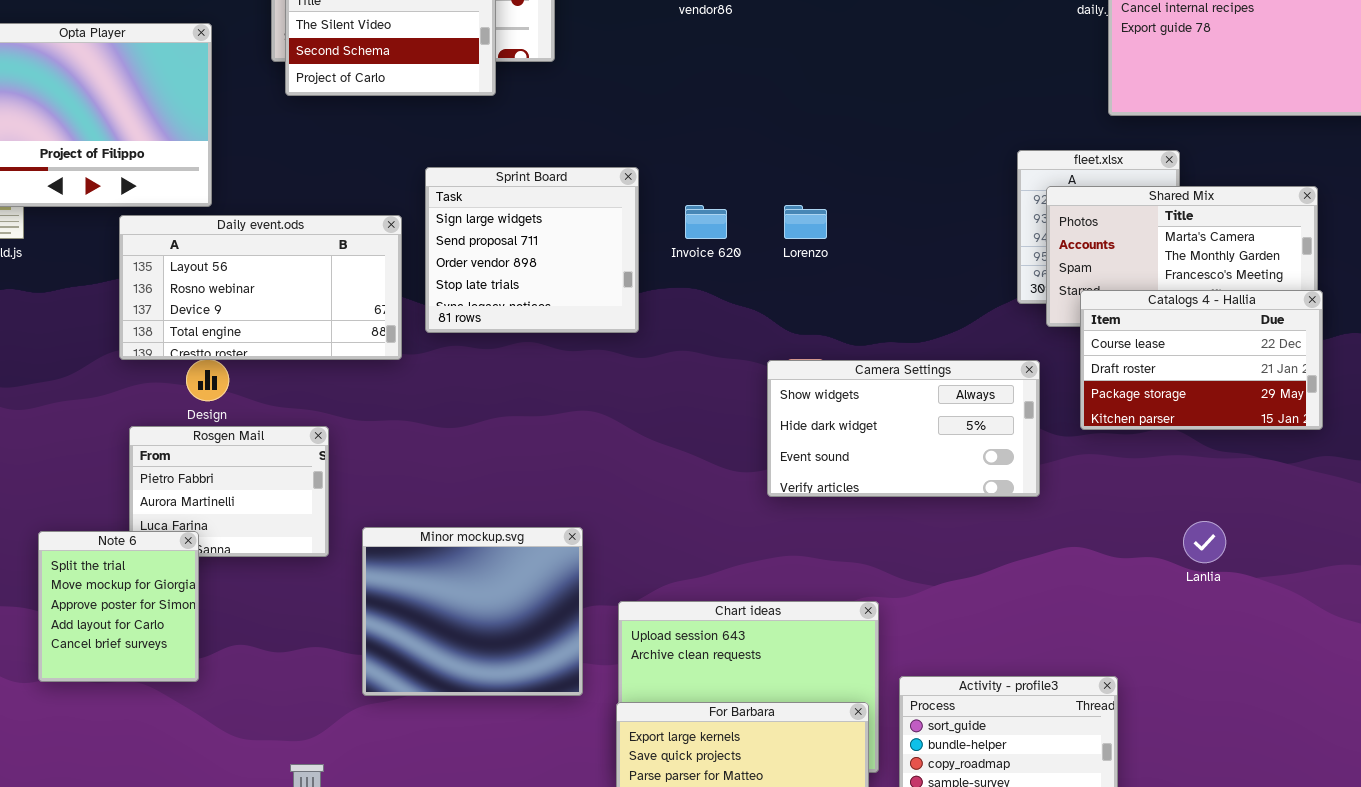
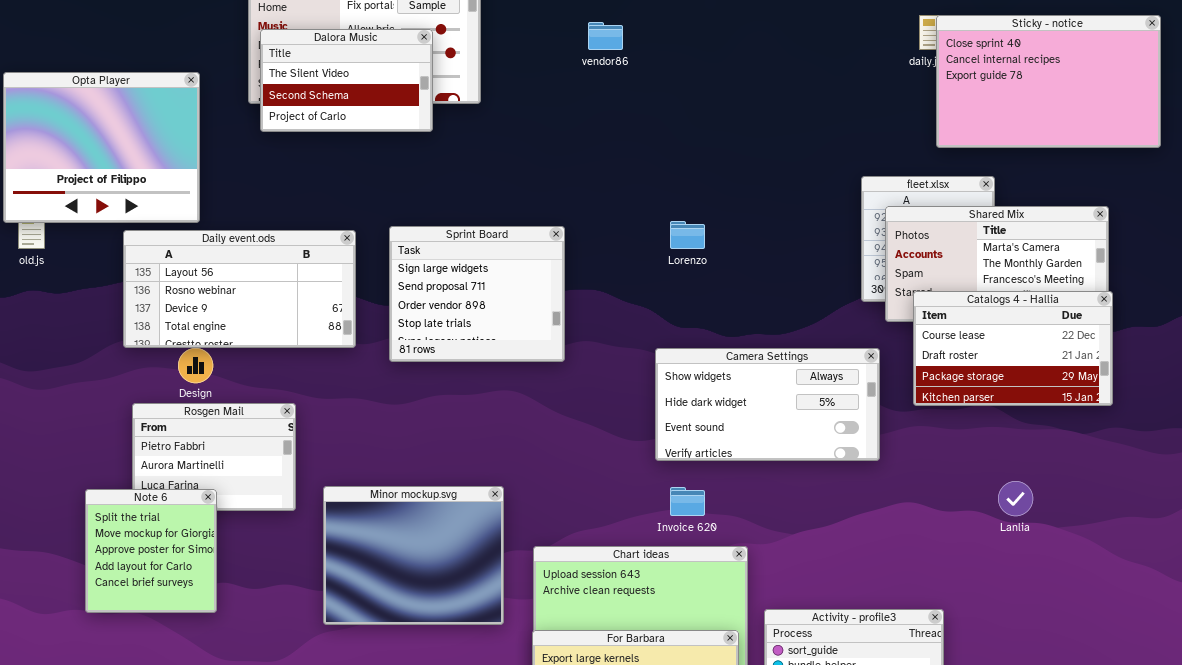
Sprint Board: [425,167,639,333] -> [389,226,565,362], moved
Invoice 620: [685,205,727,239] -> [670,487,705,516], moved
Note 6: [38,531,199,682] -> [85,489,217,613], moved

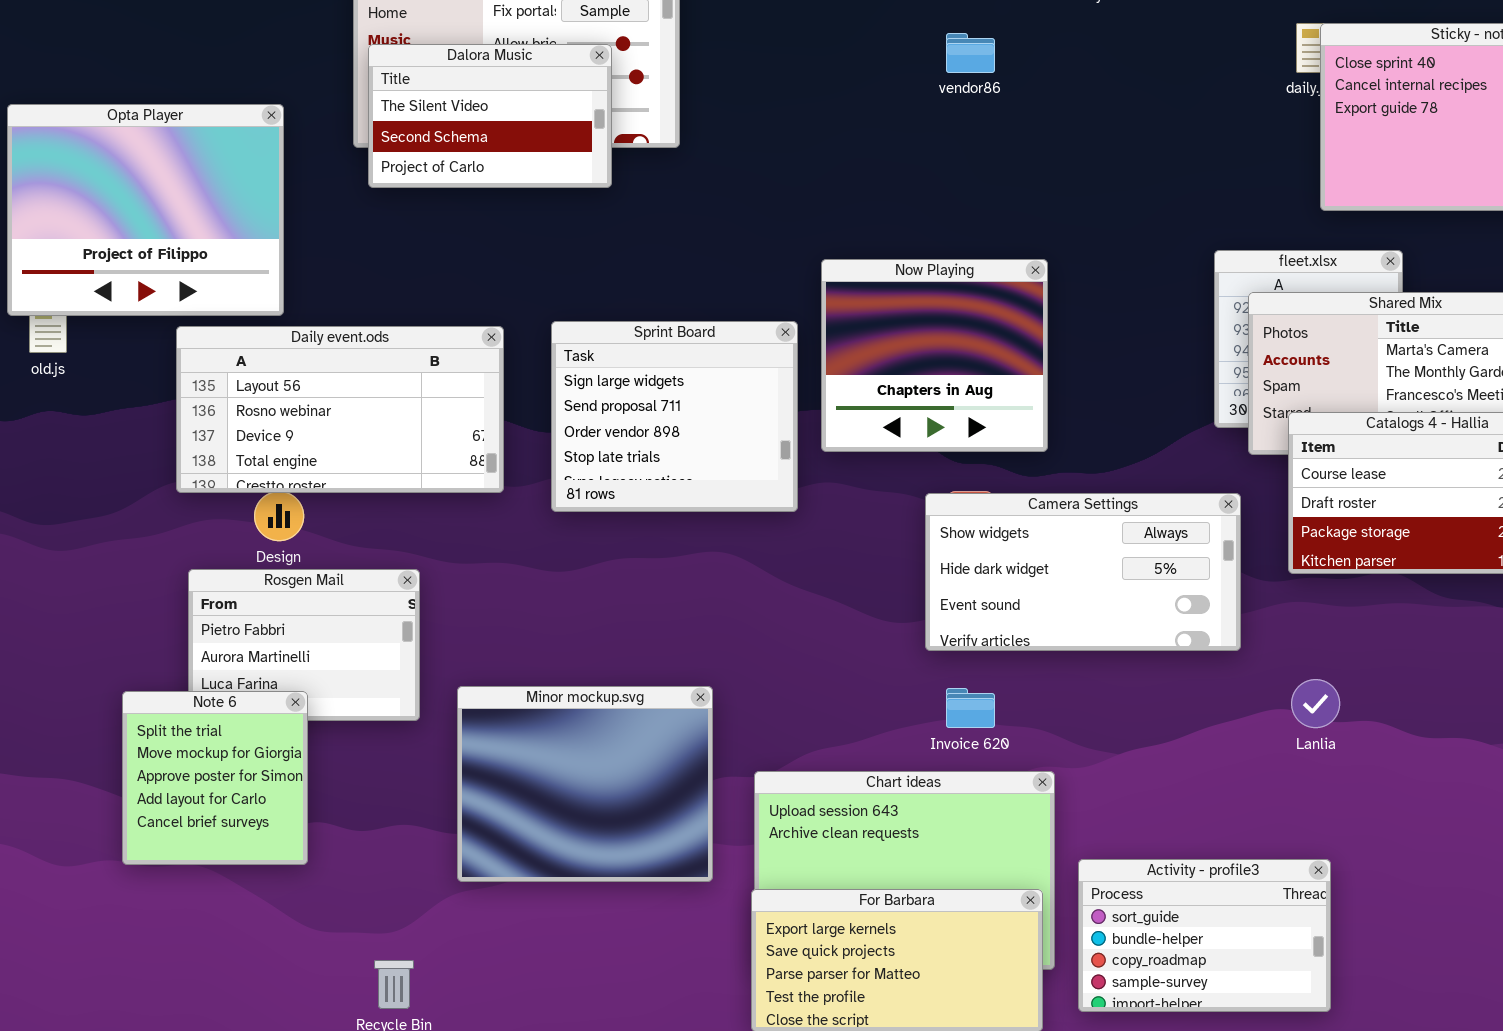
vendor86: [588,22,623,50] -> [946,33,995,73], moved
Now Playing: none -> [821,259,1048,452], opened
Lanlia: [998,481,1033,516] -> [1291,679,1340,728], moved

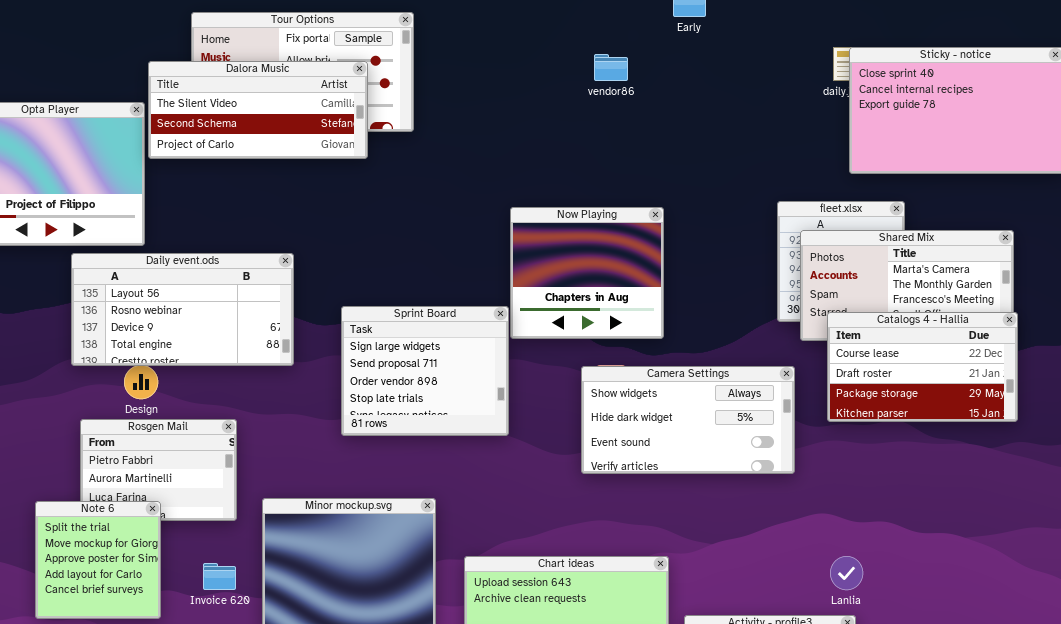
Dalora Music: [368,44,612,188] -> [148,61,368,159], resized
Sprint Board: [551,321,798,512] -> [341,306,509,436], moved
Lanlia: [1291,679,1340,728] -> [830,556,863,590], moved
Invoice 620: [946,688,995,728] -> [203,563,236,590], moved

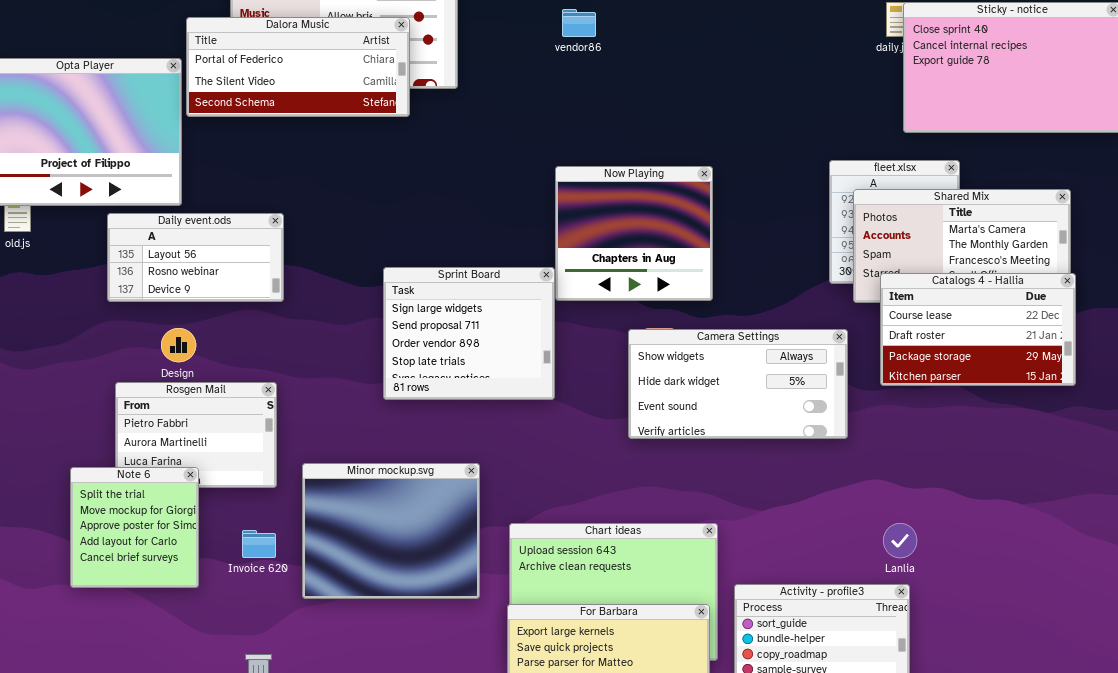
vendor86: [594,54,628,81] -> [562,9,596,37], moved
Dalora Music: [148,61,368,159] -> [186,17,410,117], scrolled up 1 row
Daily event.ods: [71,253,294,366] -> [107,213,284,302], resized

